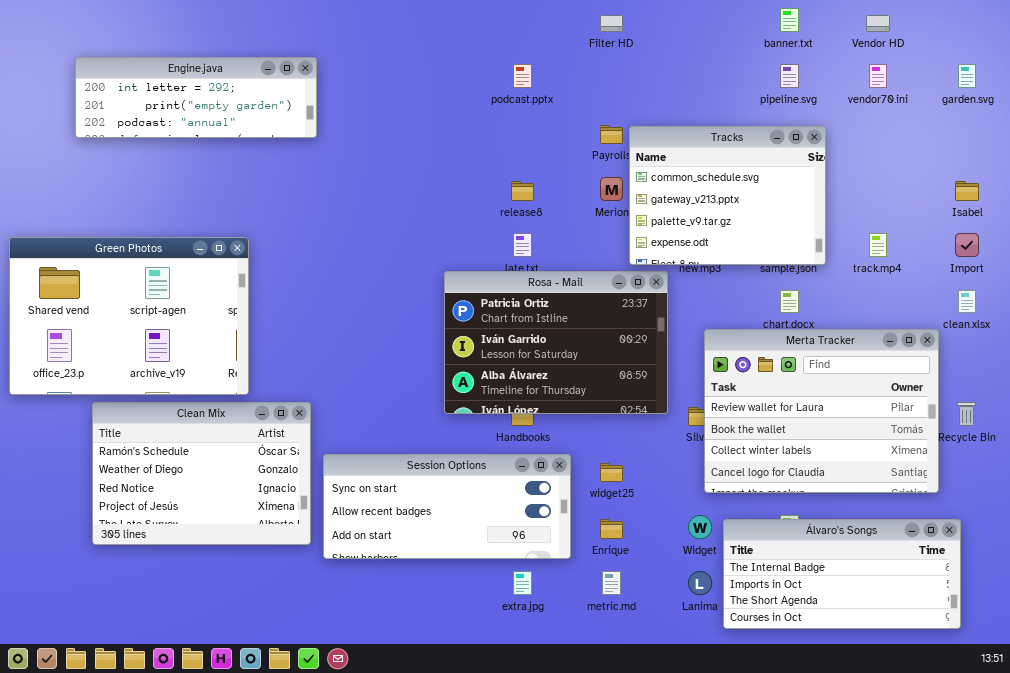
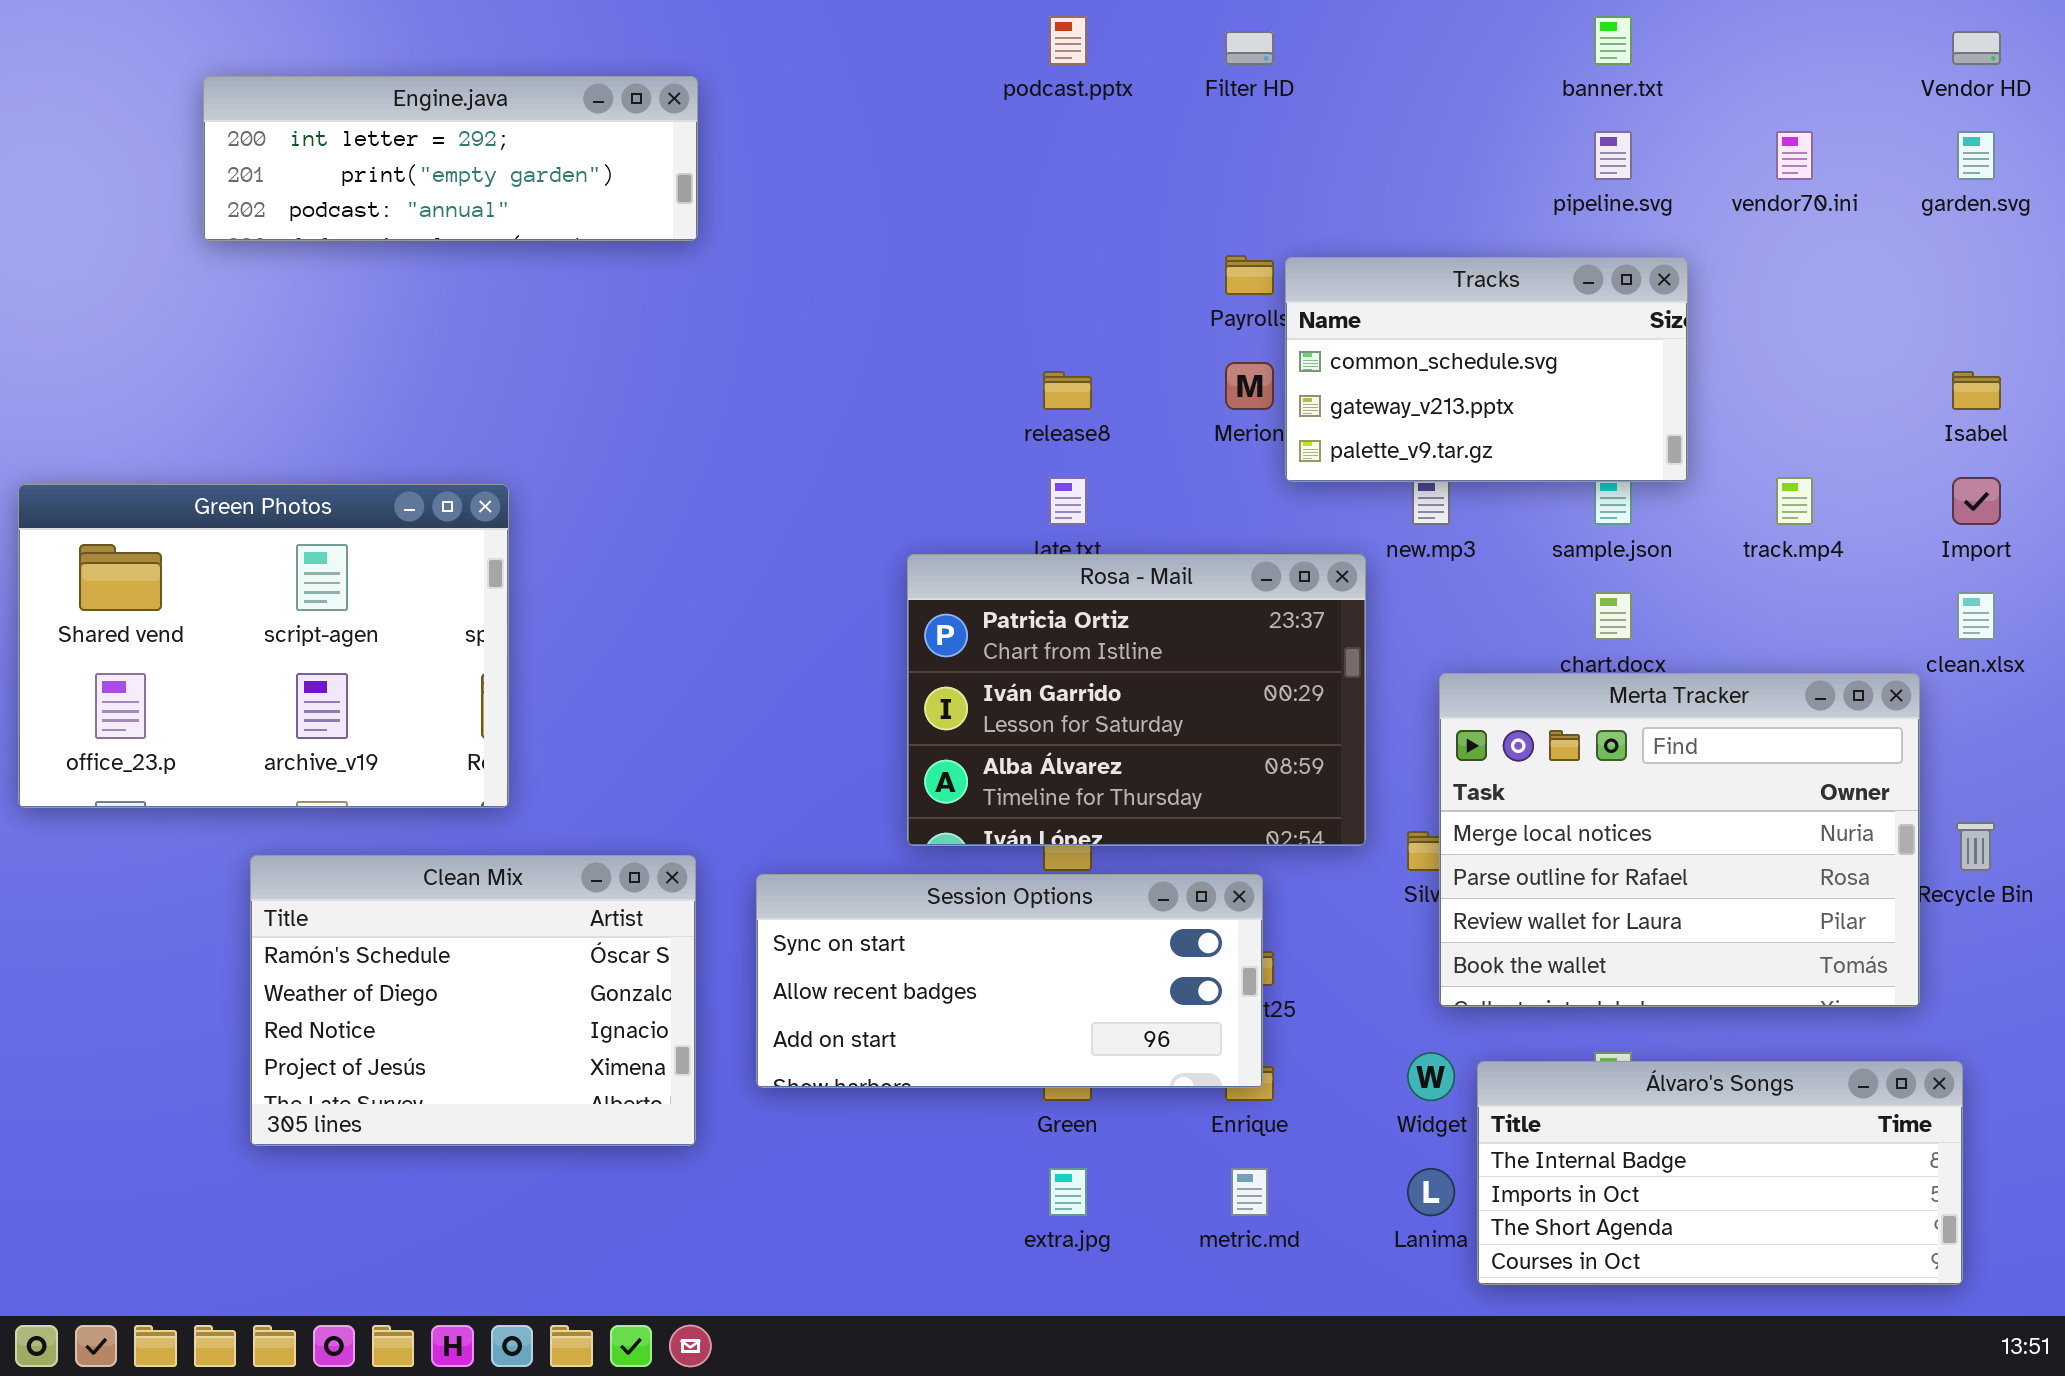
Vendor HD: [866,15,890,32] -> [1952,31,2001,65], moved
Engine.java: [75,57,317,138] -> [203,76,698,241], moved
podcast.pptx: [513,64,532,88] -> [1049,16,1087,65], moved
Tracks: [629,126,826,265] -> [1285,257,1688,482], resized
Merta Tracker: [704,329,939,493] -> [1439,673,1920,1007], scrolled up 2 rows
Clean Mix: [92,402,311,545] -> [250,855,696,1146], moved
Session Options: [323,454,571,559] -> [756,874,1263,1088], moved

